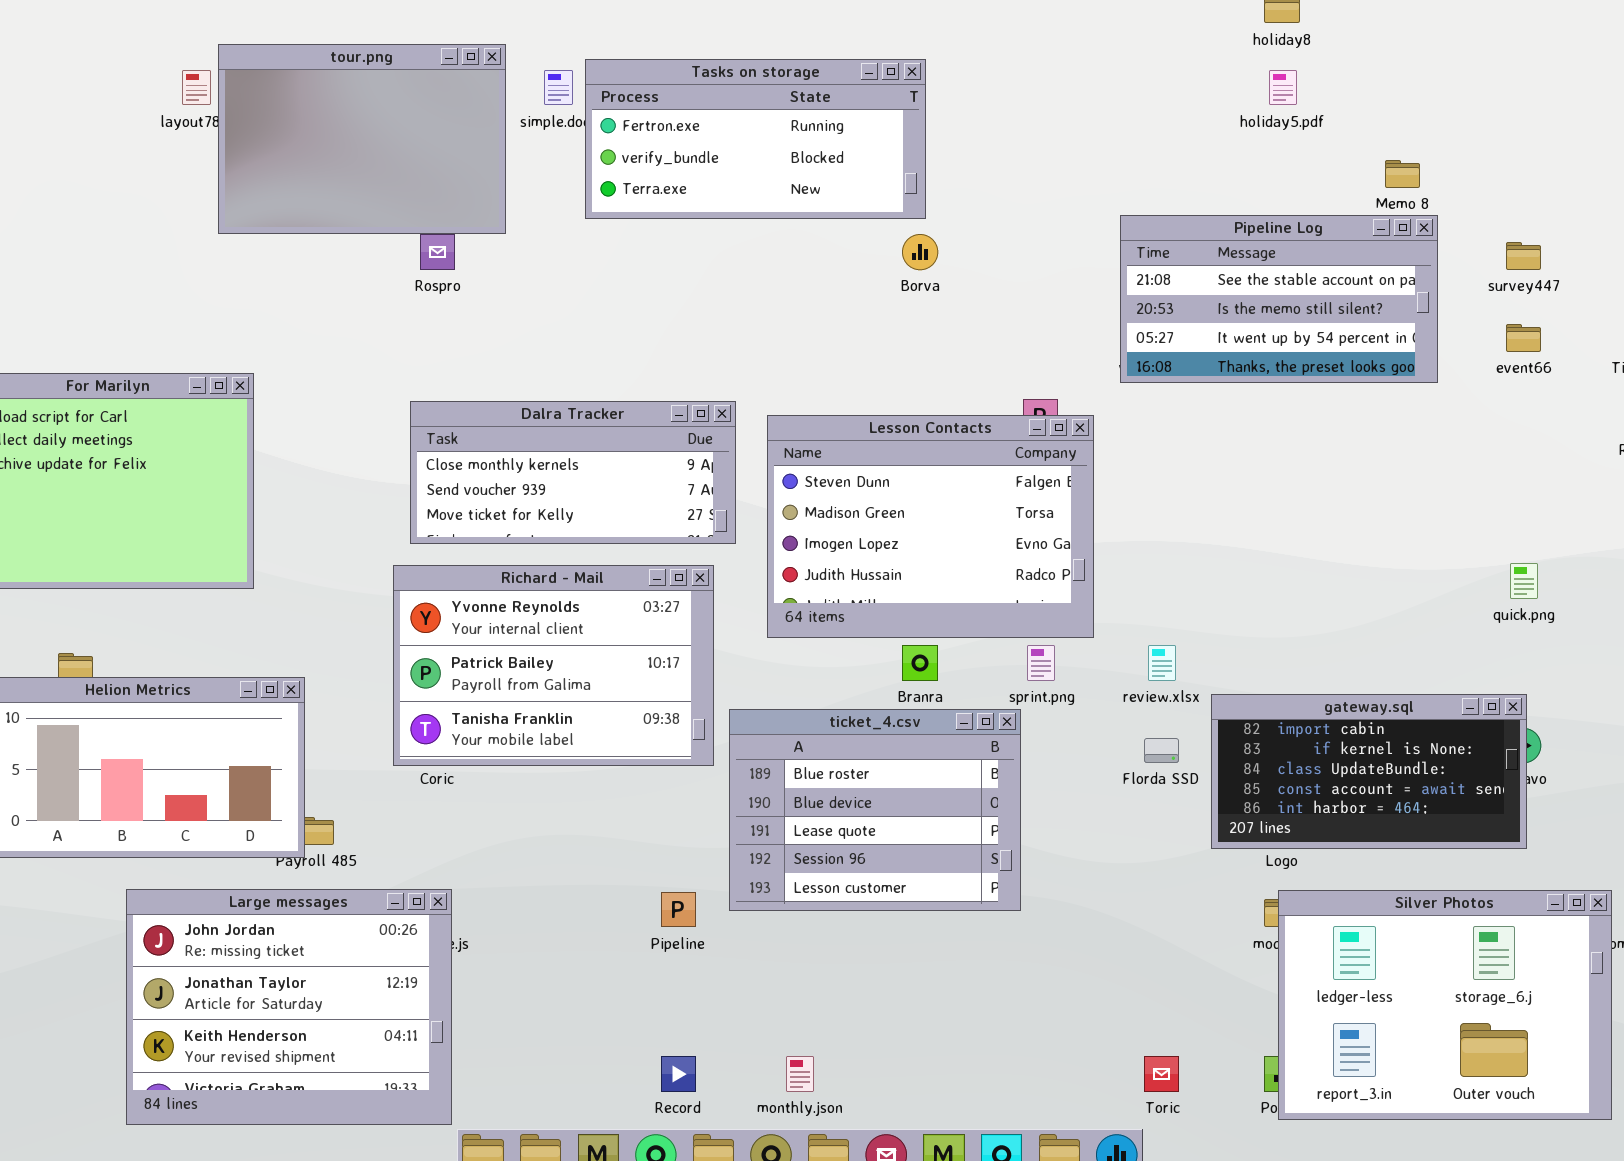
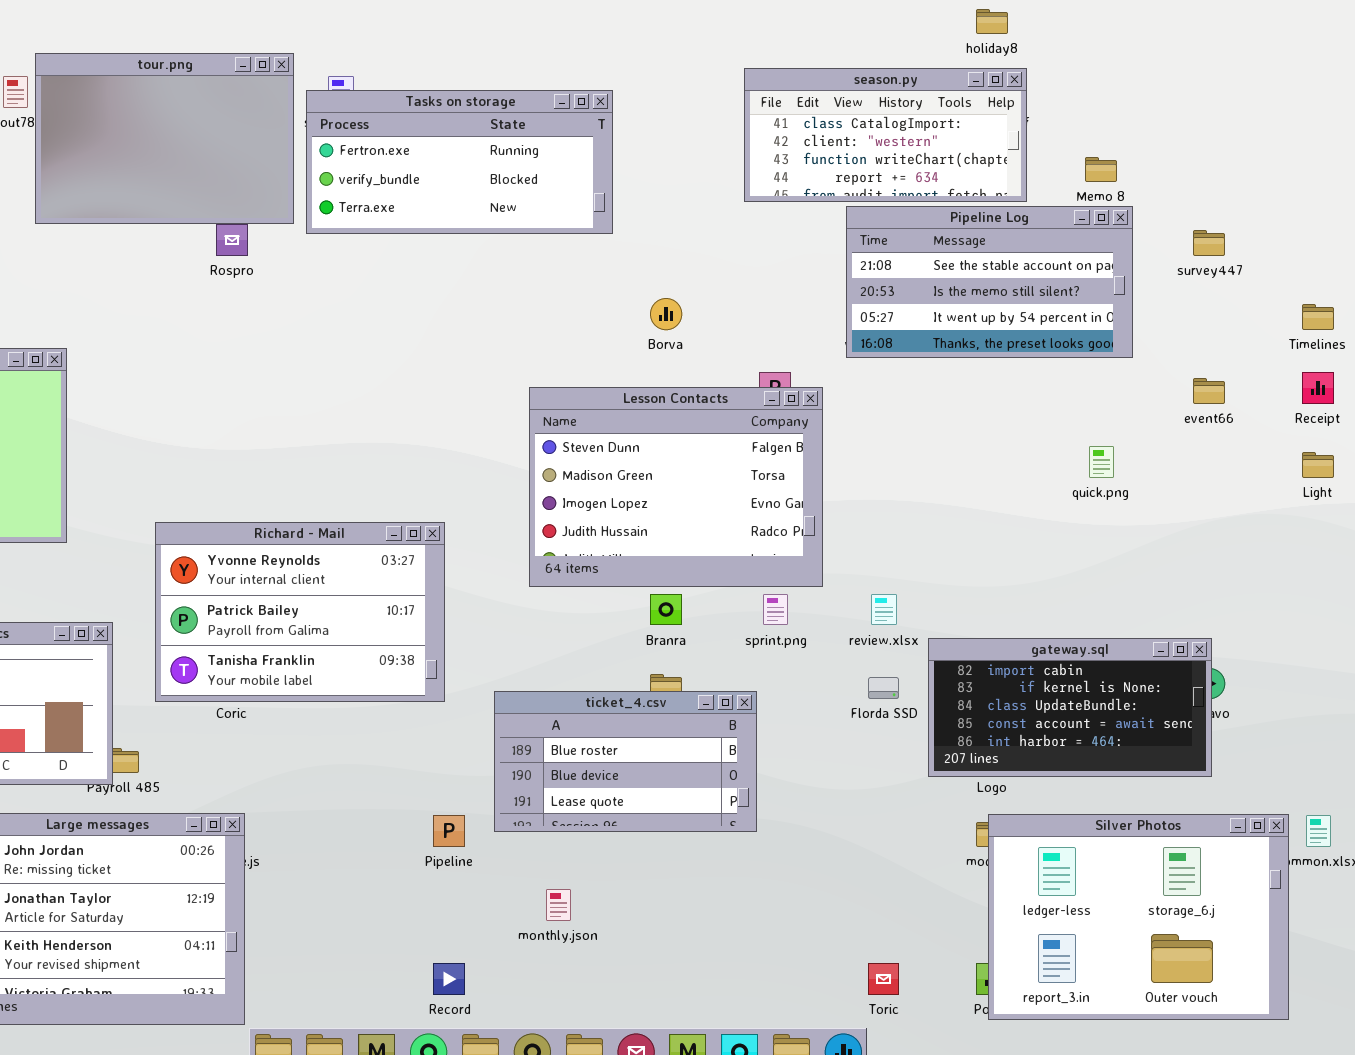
Tasks on storage: [585,59,926,219] -> [306,90,613,234], moved
season.py: none -> [744,68,1027,202], opened
Borva: [902,234,938,270] -> [650,298,682,330], moved
event66: [1506,324,1541,352] -> [1193,378,1225,404], moved
Dalra Tracker: [410,401,736,544] -> none, closed
quick.png: [1510,563,1538,599] -> [1089,446,1114,478], moved
Richard - Mail: [393,565,714,766] -> [155,522,445,702], moved
ticket_4.csv: [729,709,1021,911] -> [494,691,757,832], resized
monthly.json: [786,1056,814,1092] -> [546,889,571,921], moved

